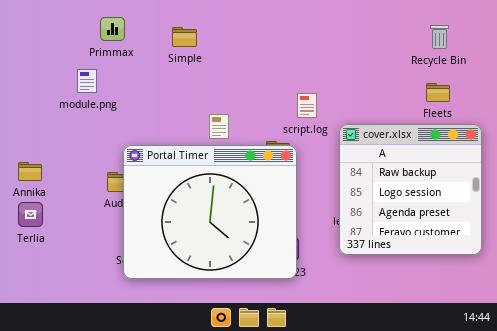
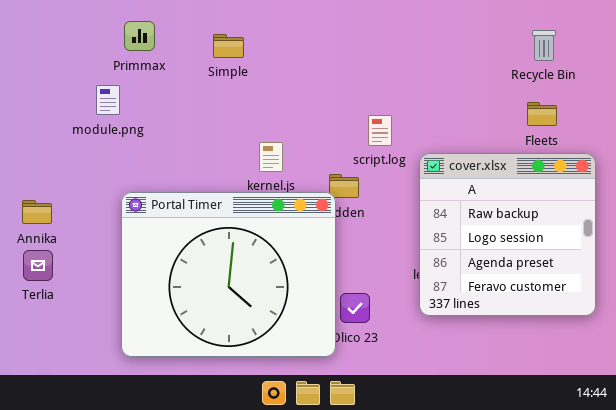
Portal Timer: [123,145,297,279] -> [121,192,336,357], moved

